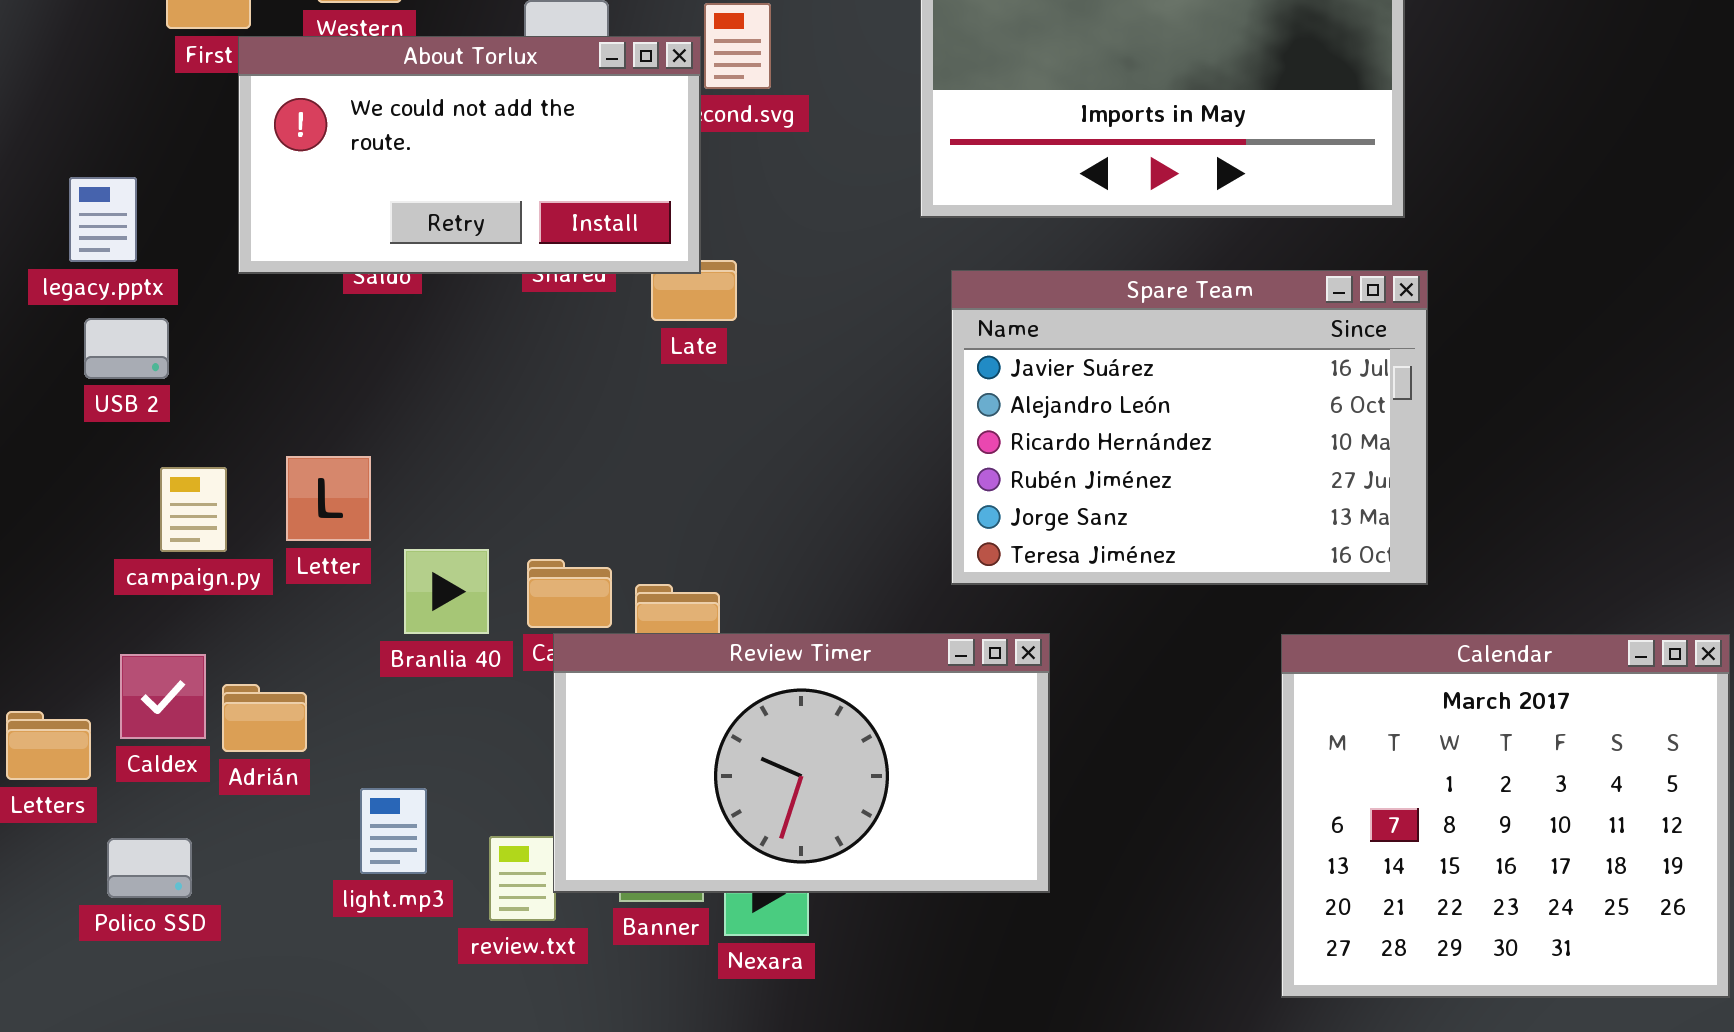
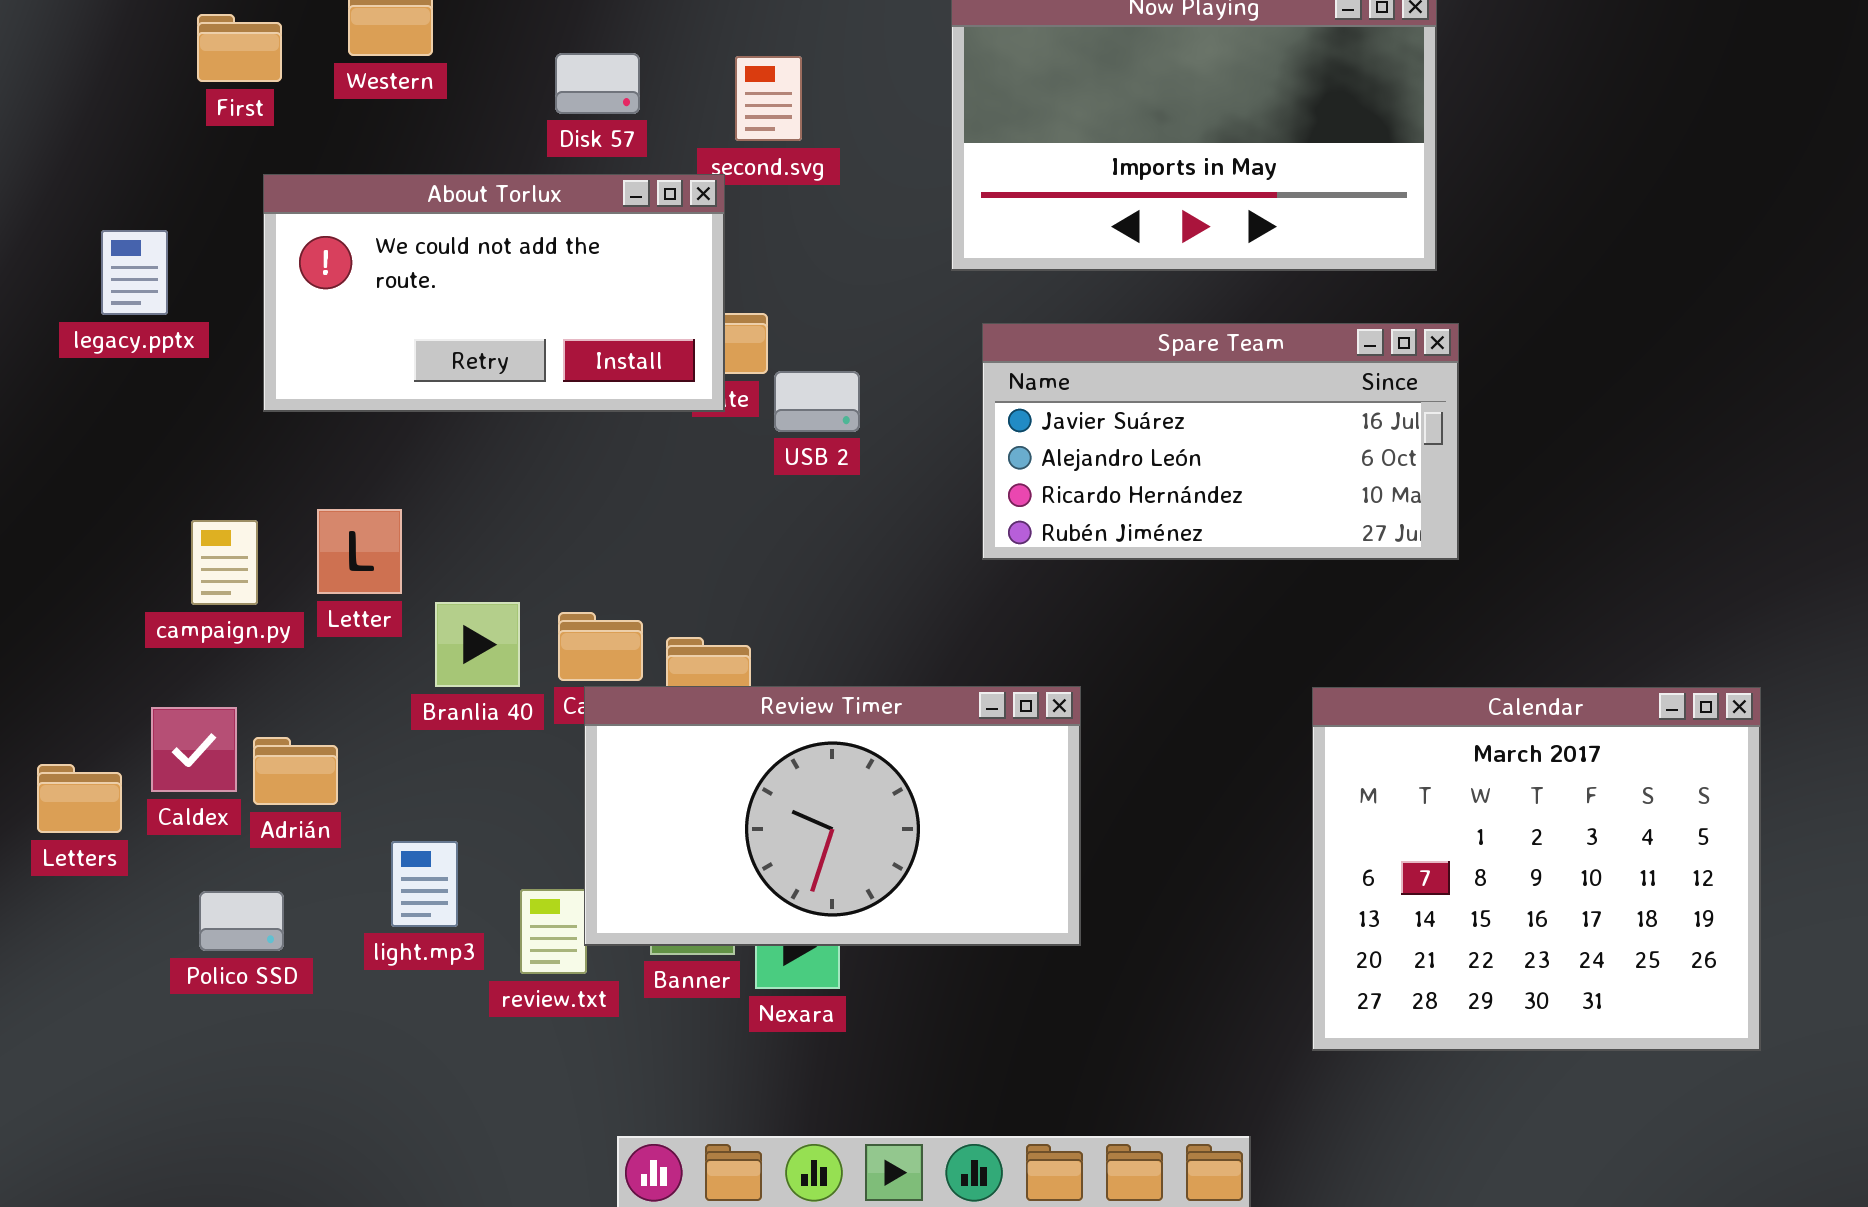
About Torlux: [238,36,701,274] -> [263,174,725,412], moved
Spare Team: [951,270,1428,585] -> [982,323,1459,560], resized
USB 2: [84,318,169,379] -> [774,371,860,432], moved
Polico SSD: [107,838,192,898] -> [199,891,284,951], moved

